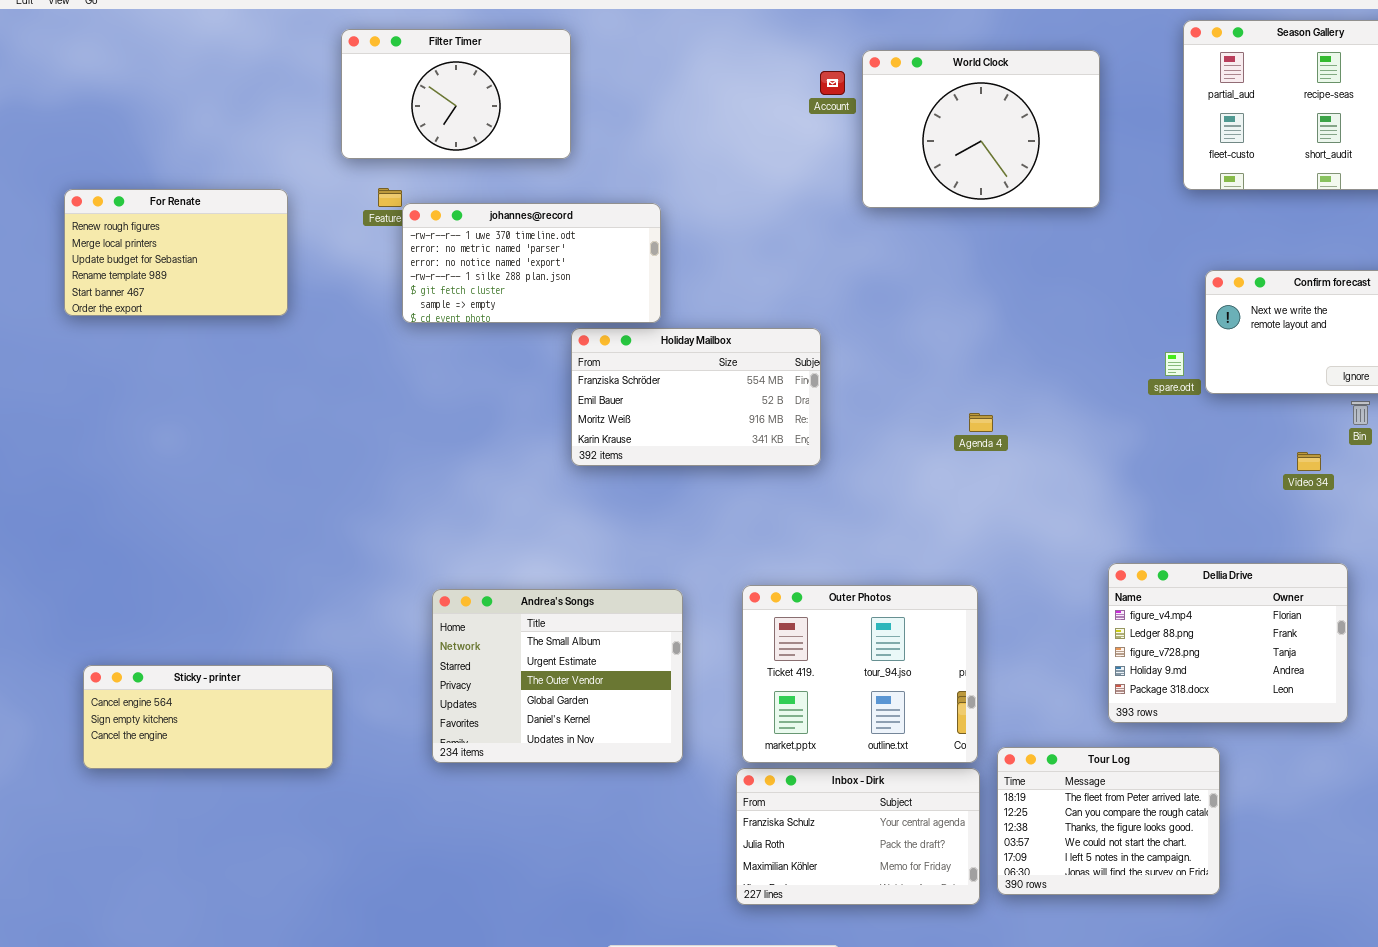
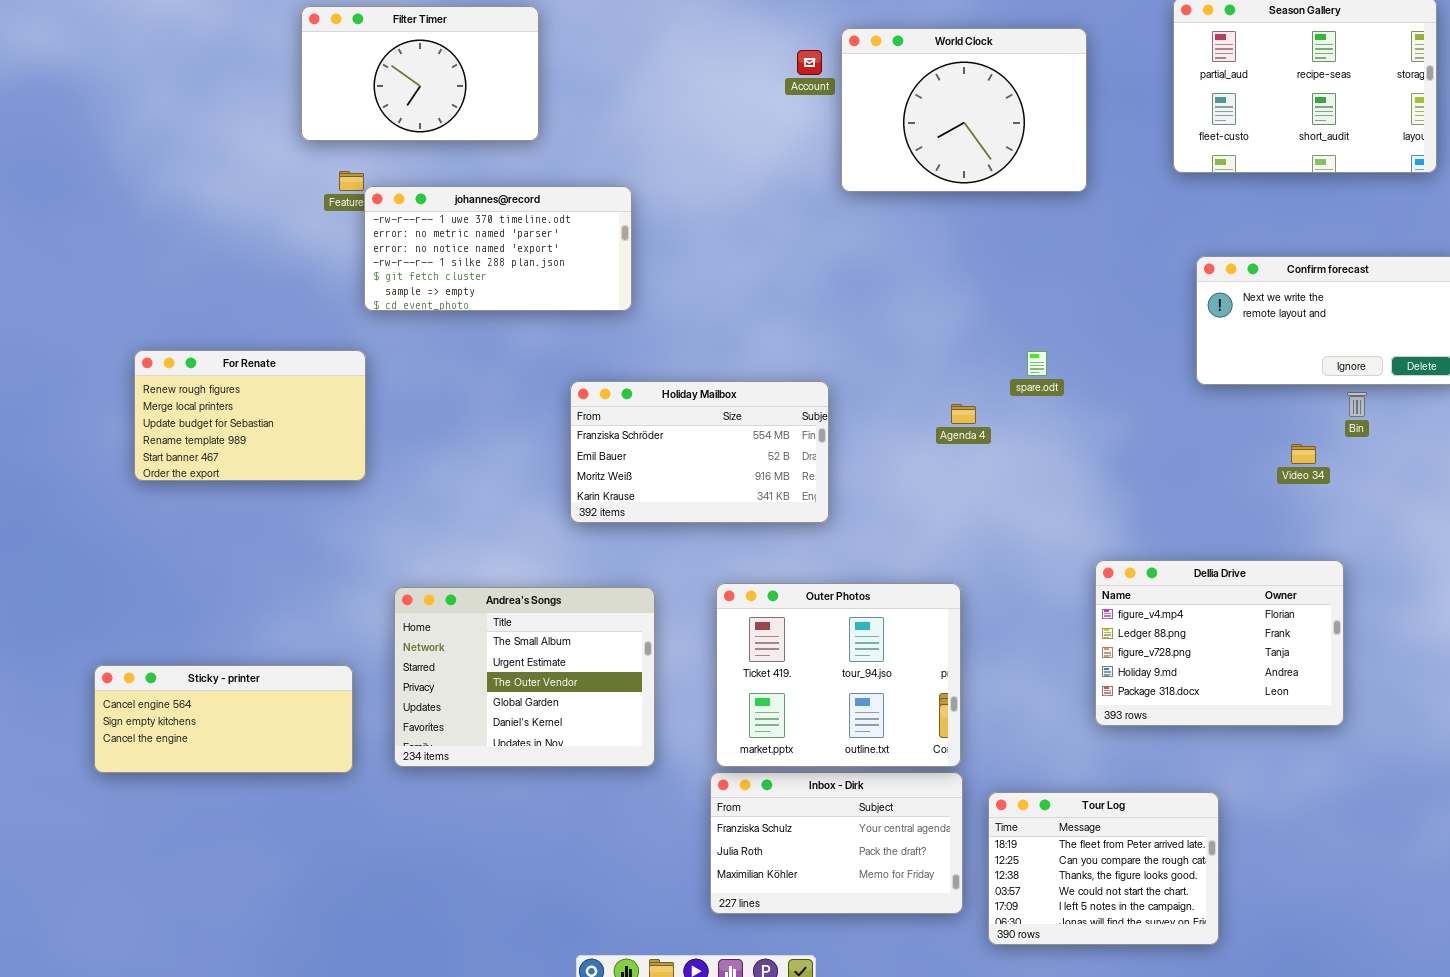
For Renate: [64,189,288,316] -> [134,350,366,481], moved
Holiday Mailbox: [571,328,821,466] -> [570,381,829,523], moved
spare.odt: [1165,352,1184,376] -> [1027,351,1047,376], moved
Sticky - printer: [83,665,333,769] -> [94,665,353,773], moved
Tour Log: [997,747,1220,895] -> [988,792,1219,945], moved

